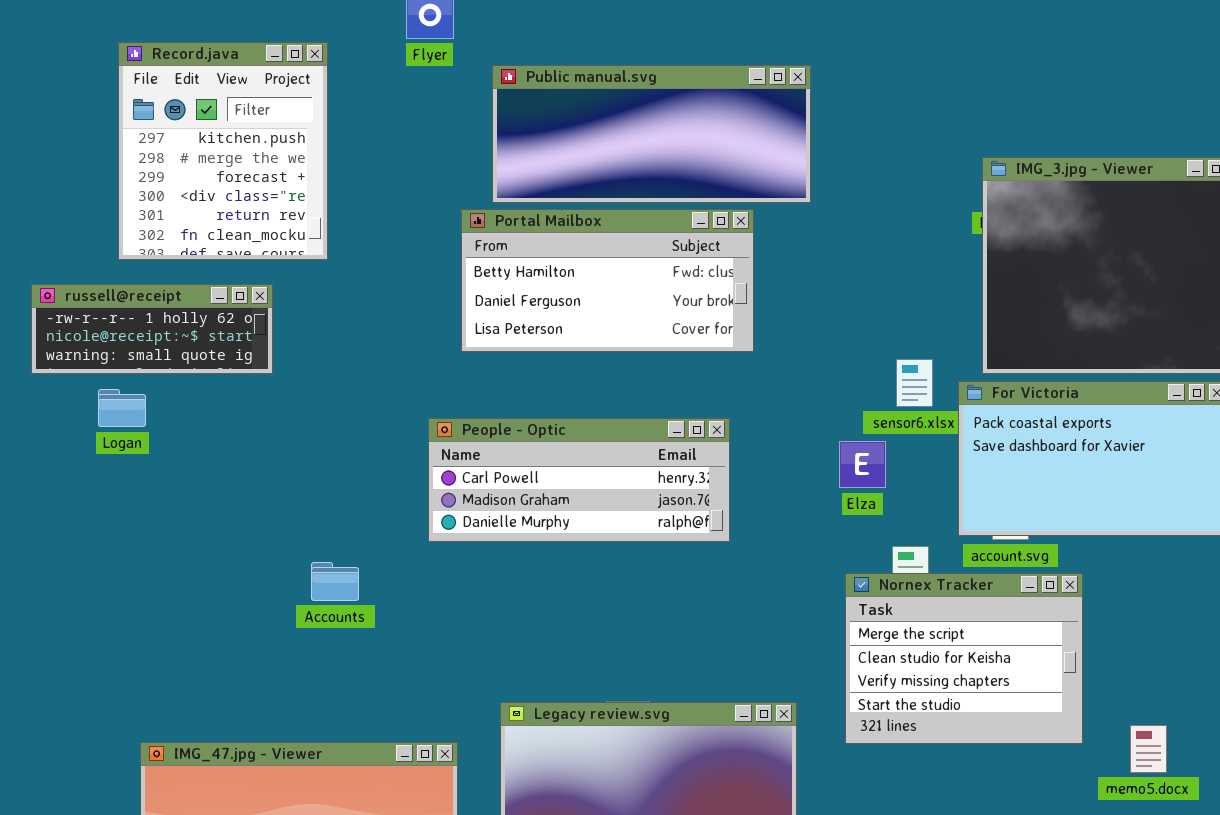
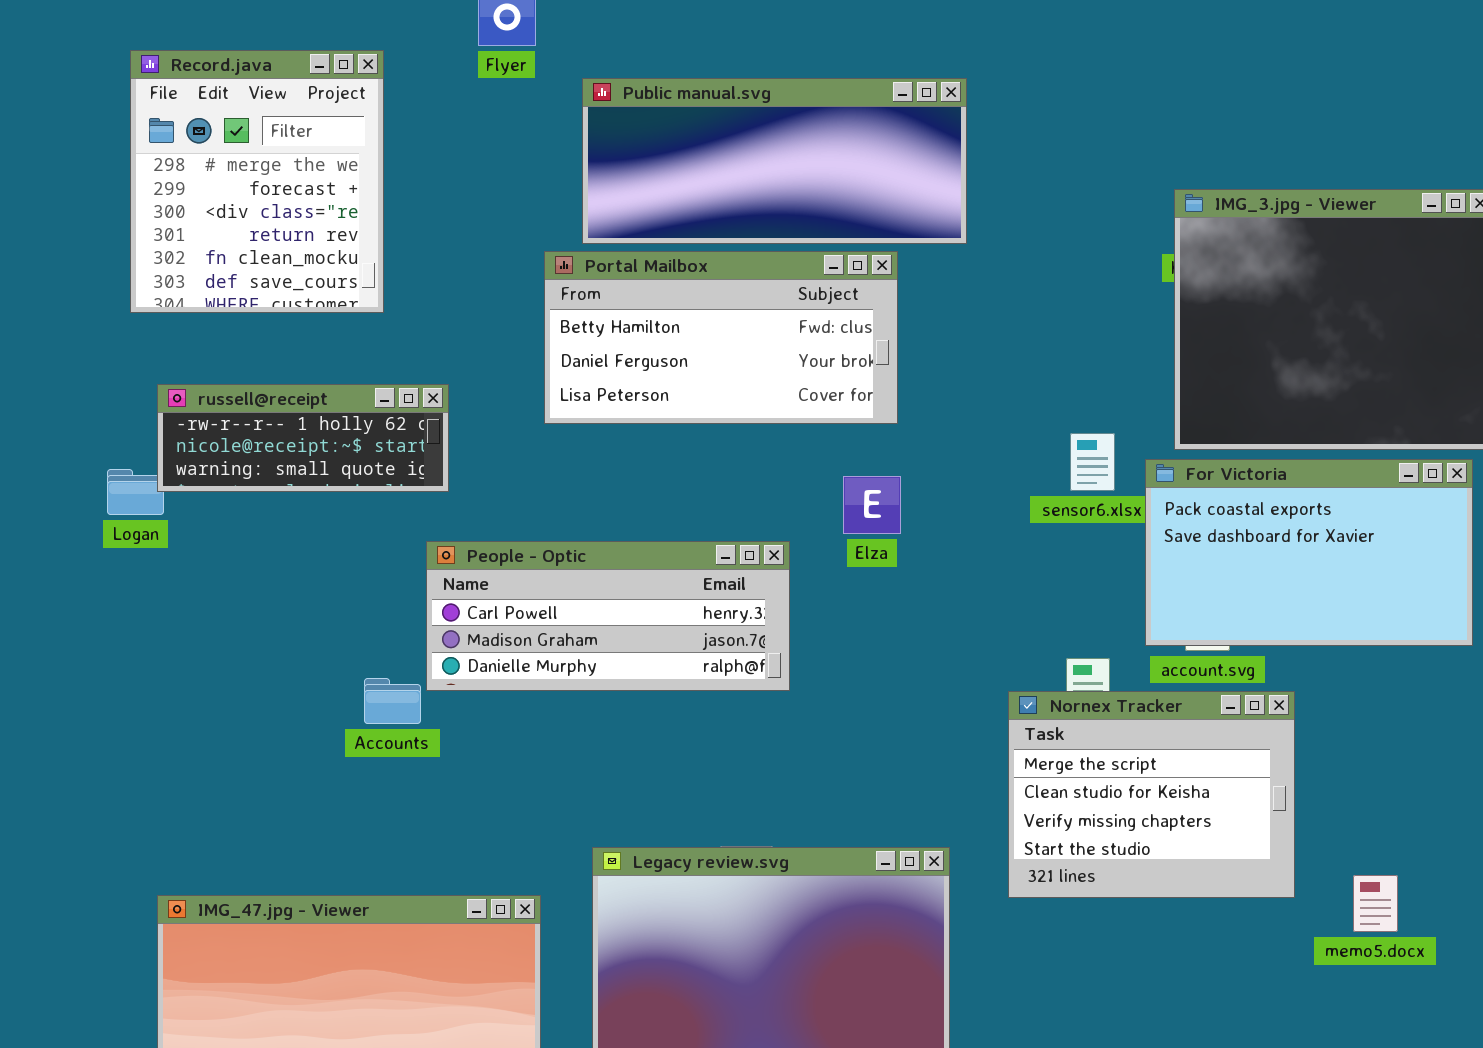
Record.java: [118,42,328,260] -> [130,50,384,313], scrolled down 1 row
russell@receipt: [31,284,273,374] -> [157,384,449,492], moved
People - Optic: [428,418,730,542] -> [426,541,790,691], moved
Elza: [839,441,886,488] -> [843,476,901,534], moved

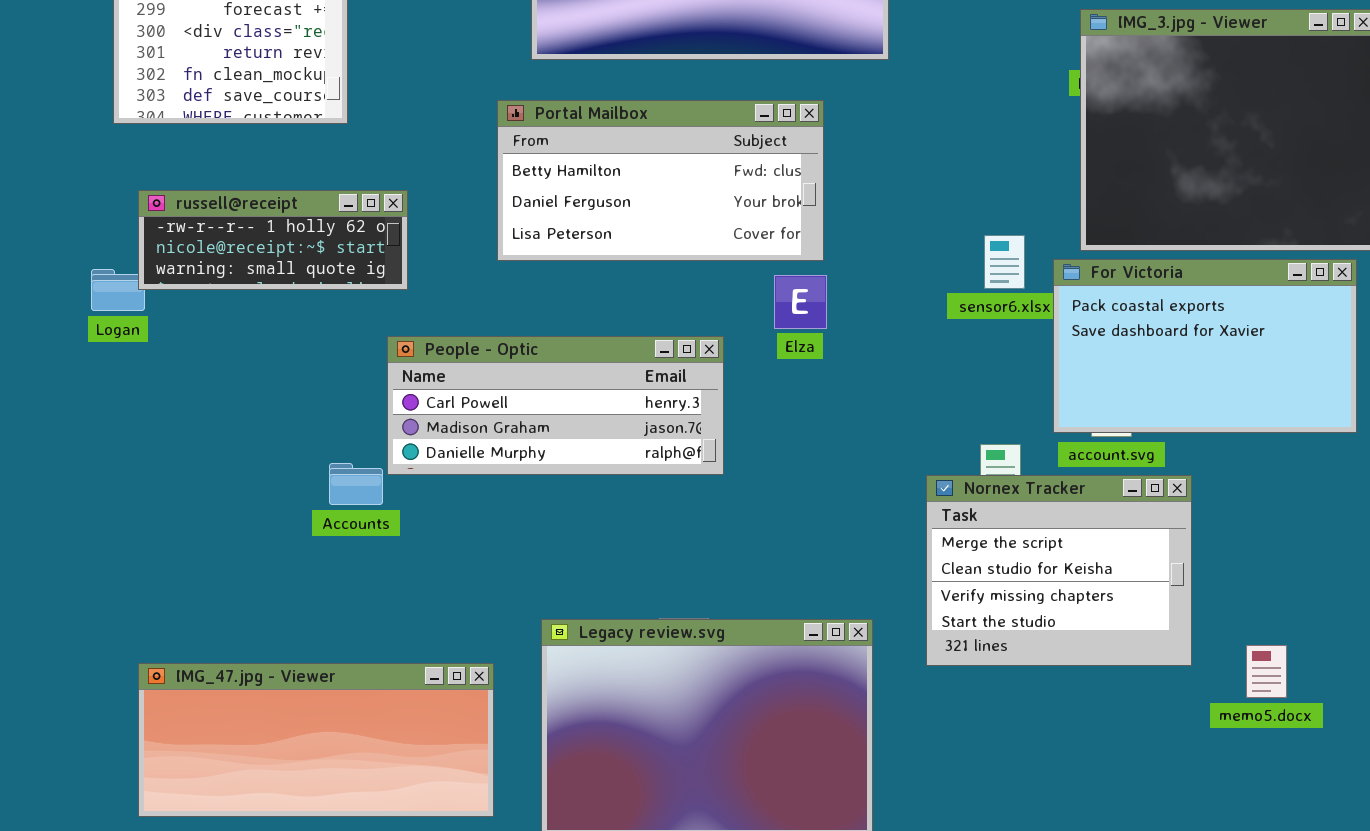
Portal Mailbox: [544,251,898,424] -> [497,100,824,261], moved

